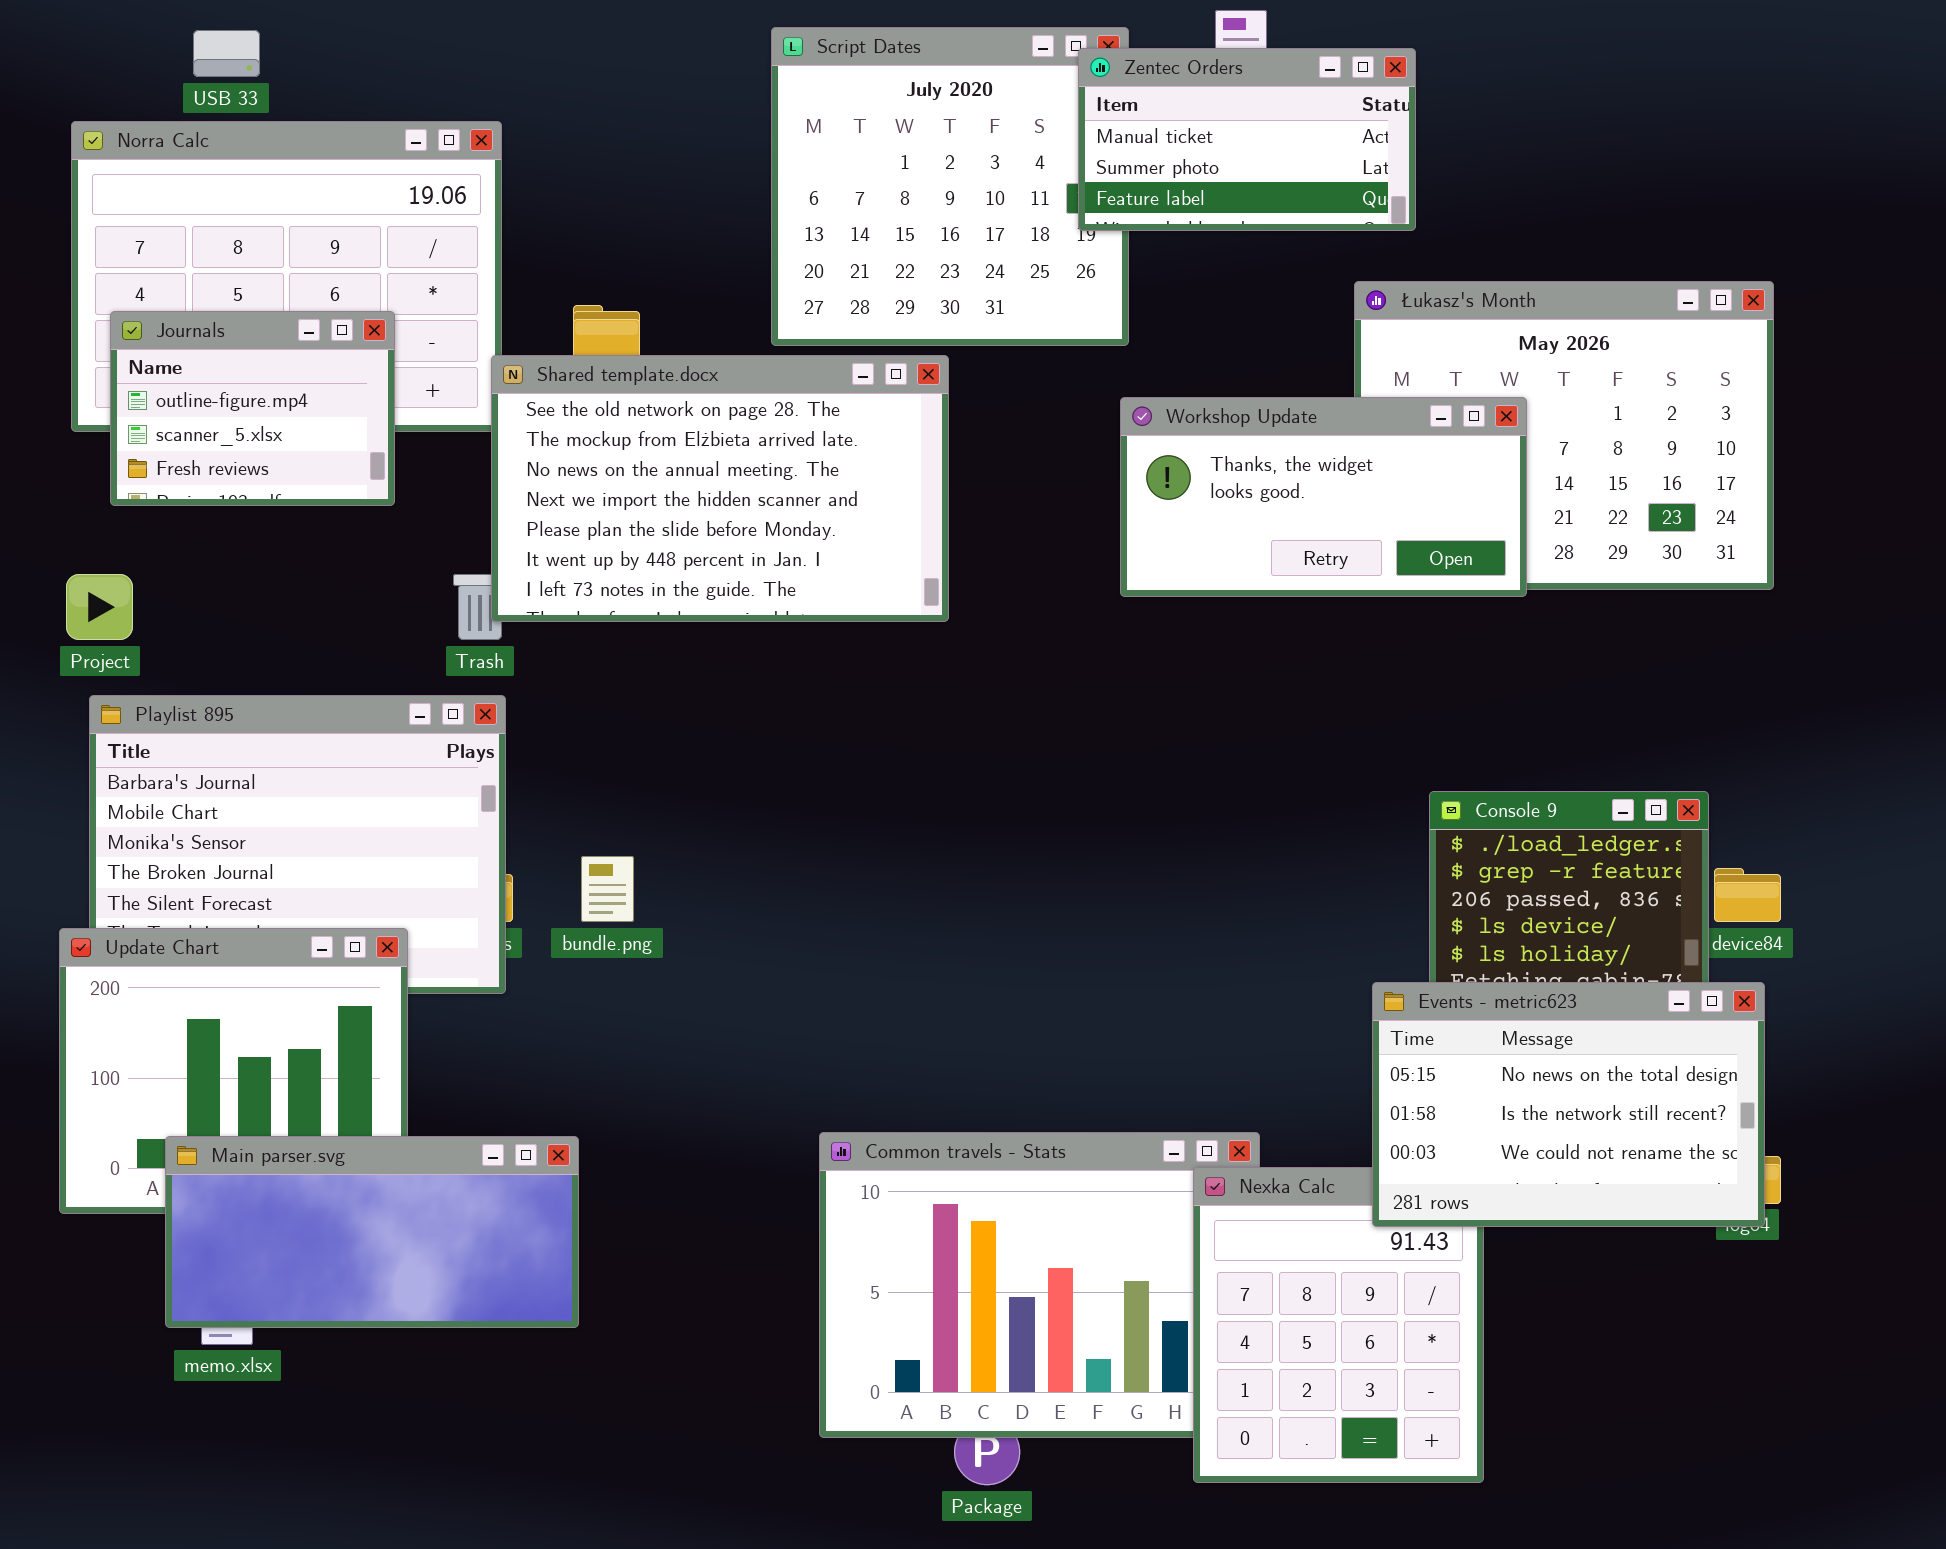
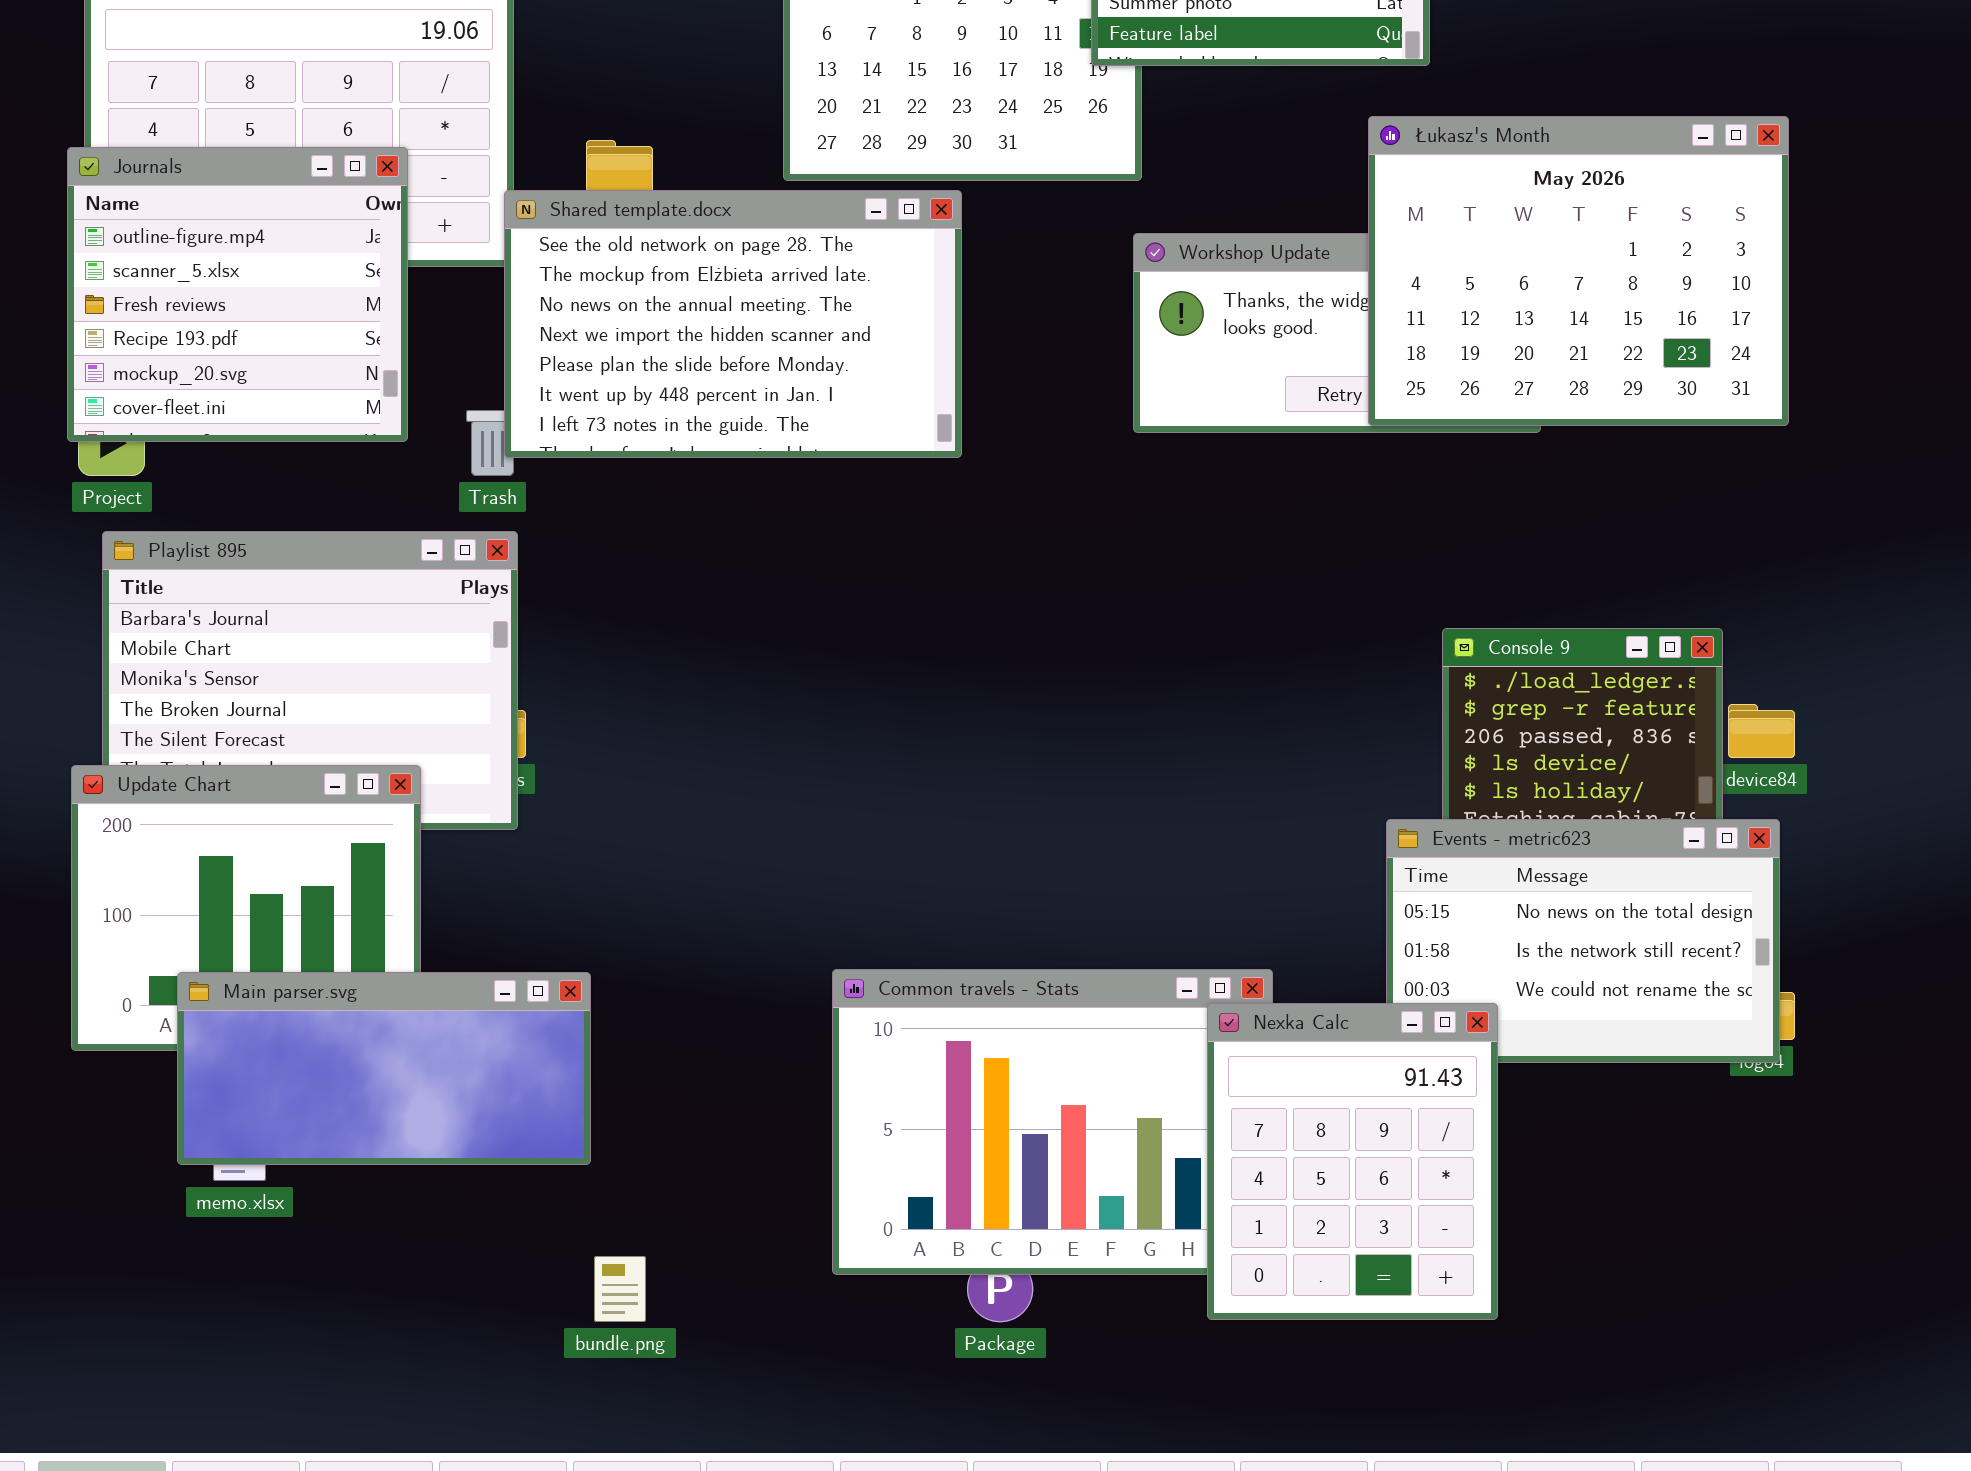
Łukasz's Month: [1354,281,1774,590] -> [1368,116,1789,426], raised
Journals: [110,311,395,506] -> [67,147,408,442], resized
bundle.png: [581,856,634,922] -> [594,1256,646,1322], moved
Nexka Calc: [1193,1167,1484,1483] -> [1207,1003,1498,1320], raised

